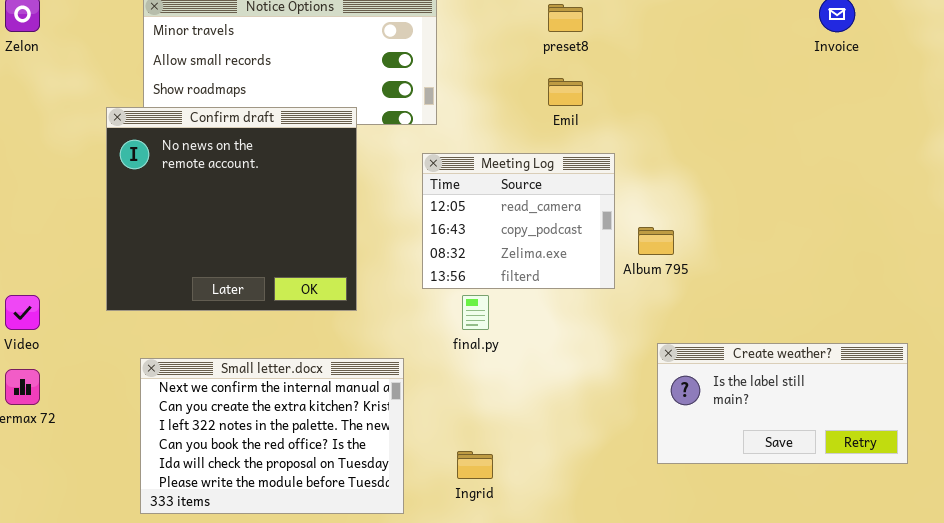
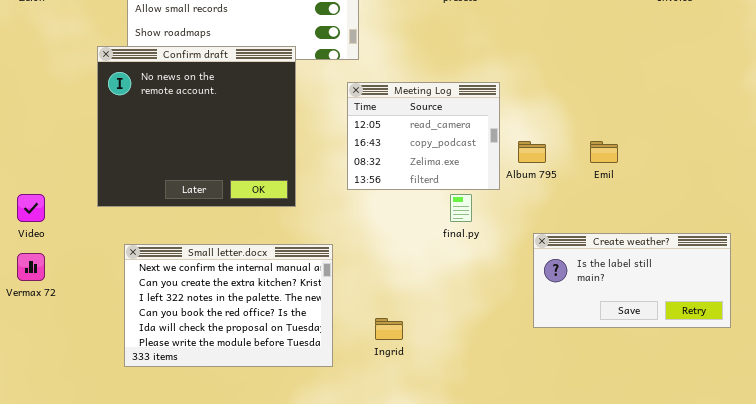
Emil: [548,78,583,106] -> [590,141,618,163], moved
final.py: [462,295,489,330] -> [450,194,472,222], moved

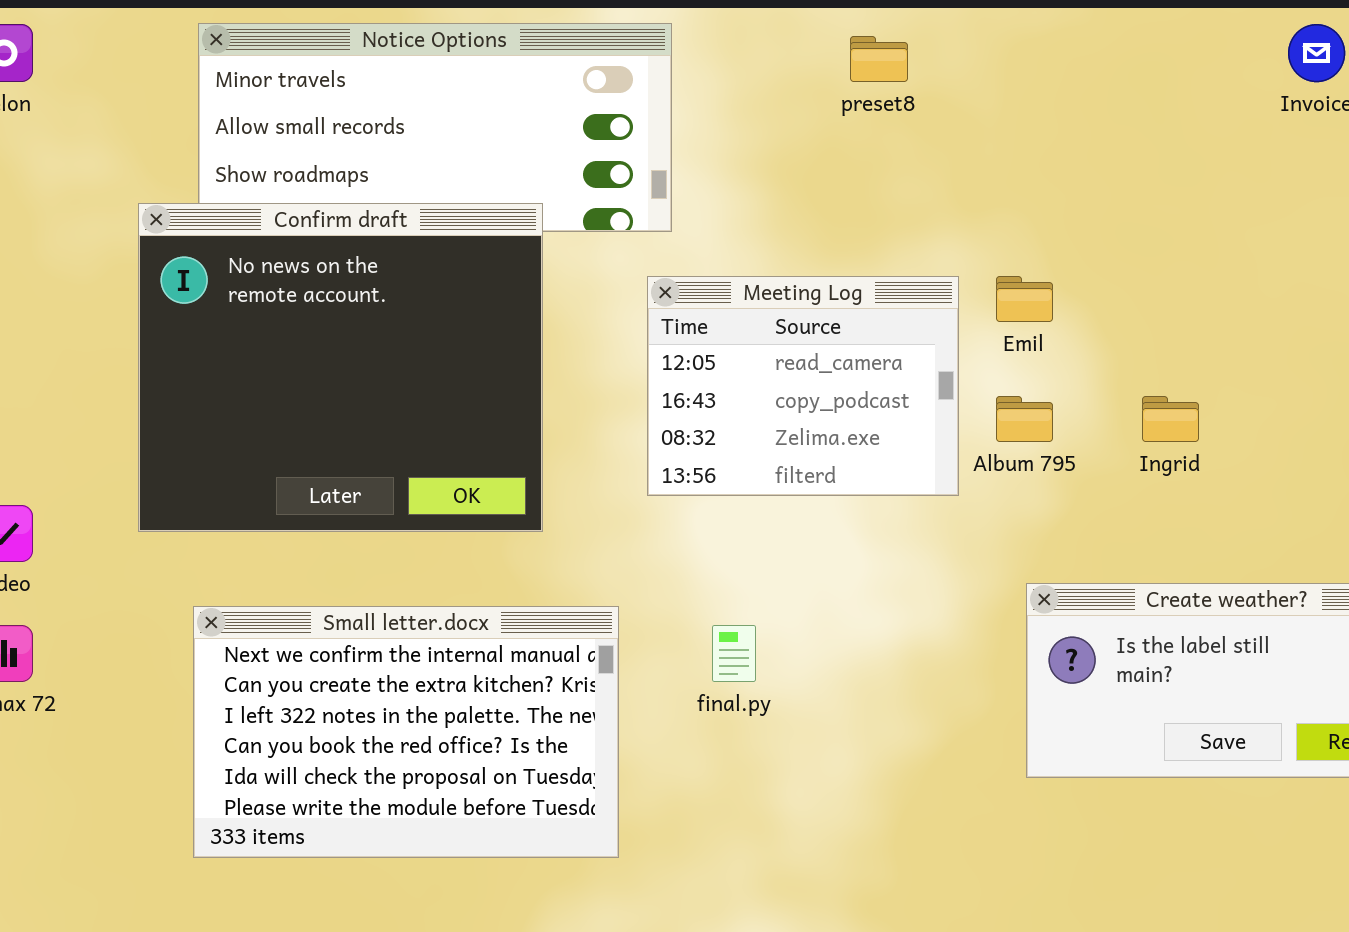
Emil: [590,141,618,163] -> [996,276,1053,322], moved
final.py: [450,194,472,222] -> [712,625,756,682], moved
Ingrid: [375,318,403,340] -> [1142,396,1199,442], moved

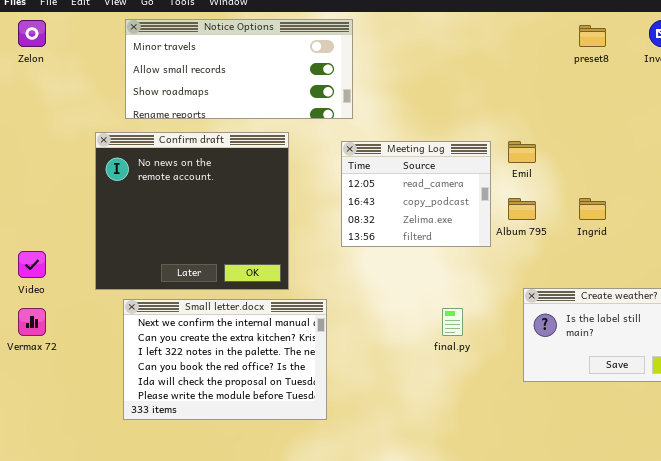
preset8: [850,36,908,82] -> [579,25,606,47], moved
Confirm draft: [138,203,543,532] -> [95,132,289,290], moved
final.py: [712,625,756,682] -> [442,308,463,336], moved

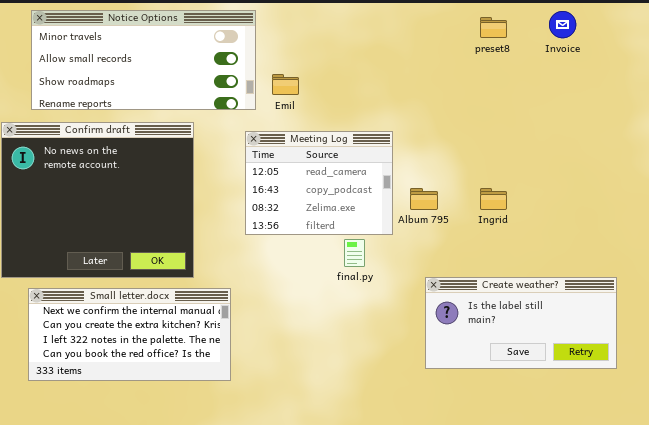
Emil: [508,141,536,163] -> [272,74,299,95], moved
Small letter.docx: [123,299,327,420] -> [28,288,231,381], resized
final.py: [442,308,463,336] -> [344,239,365,267], moved

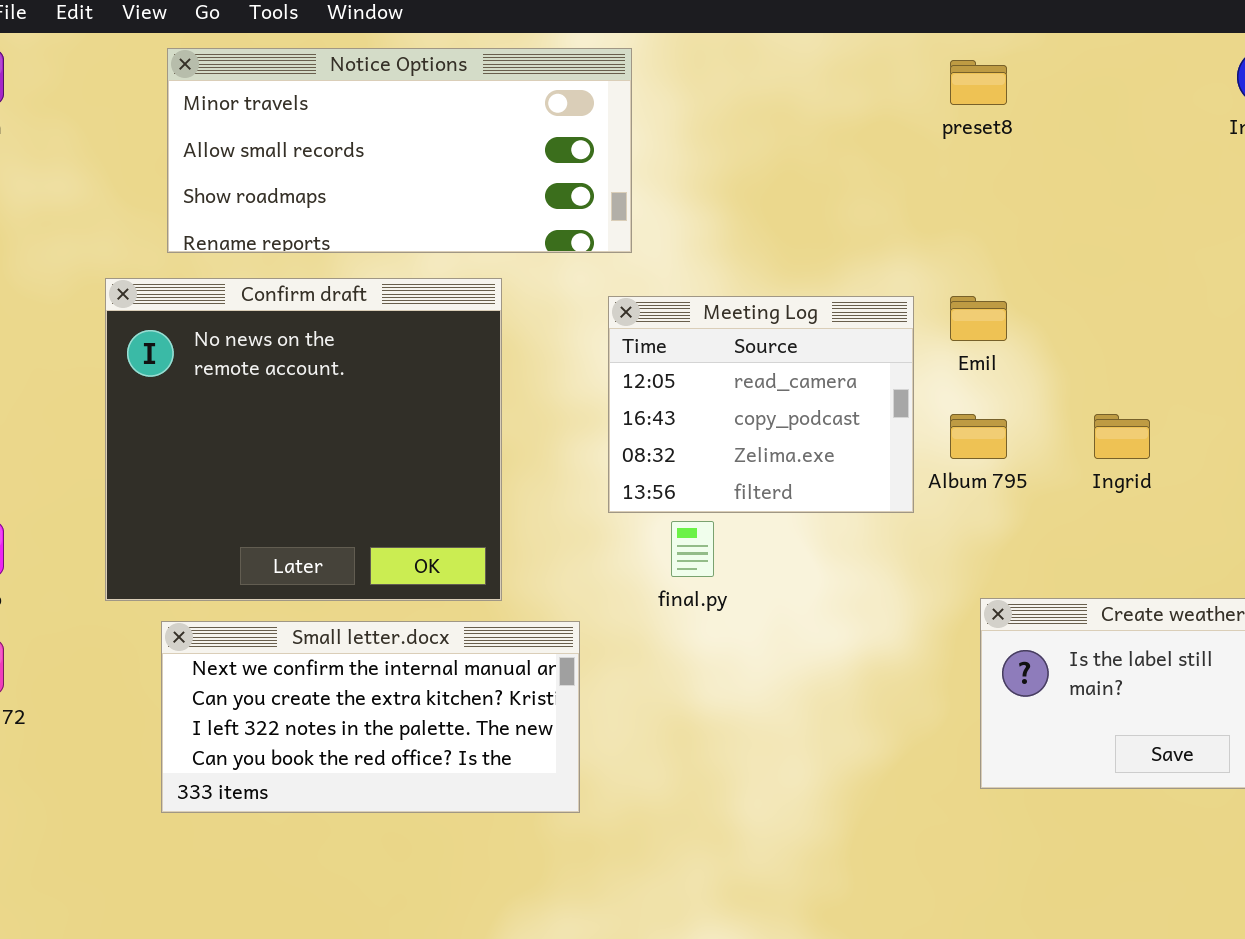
preset8: [480,17,507,38] -> [950,60,1007,105], moved
Emil: [272,74,299,95] -> [950,296,1007,341], moved
final.py: [344,239,365,267] -> [671,521,714,577], moved

